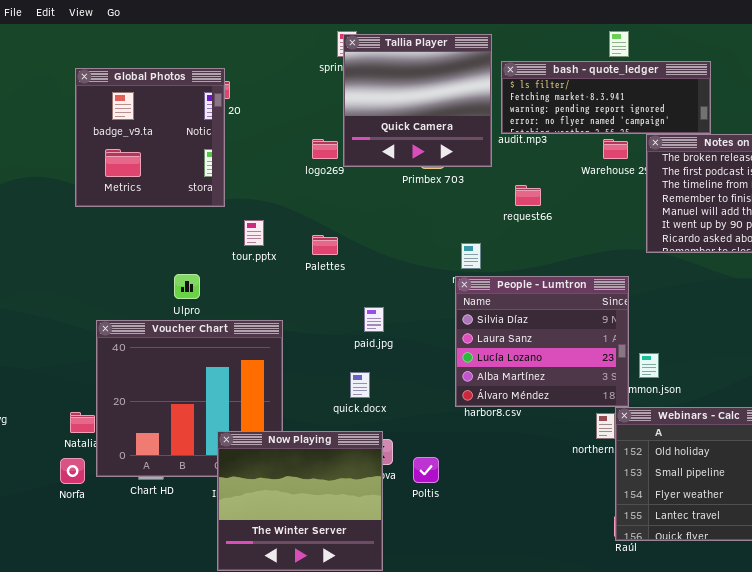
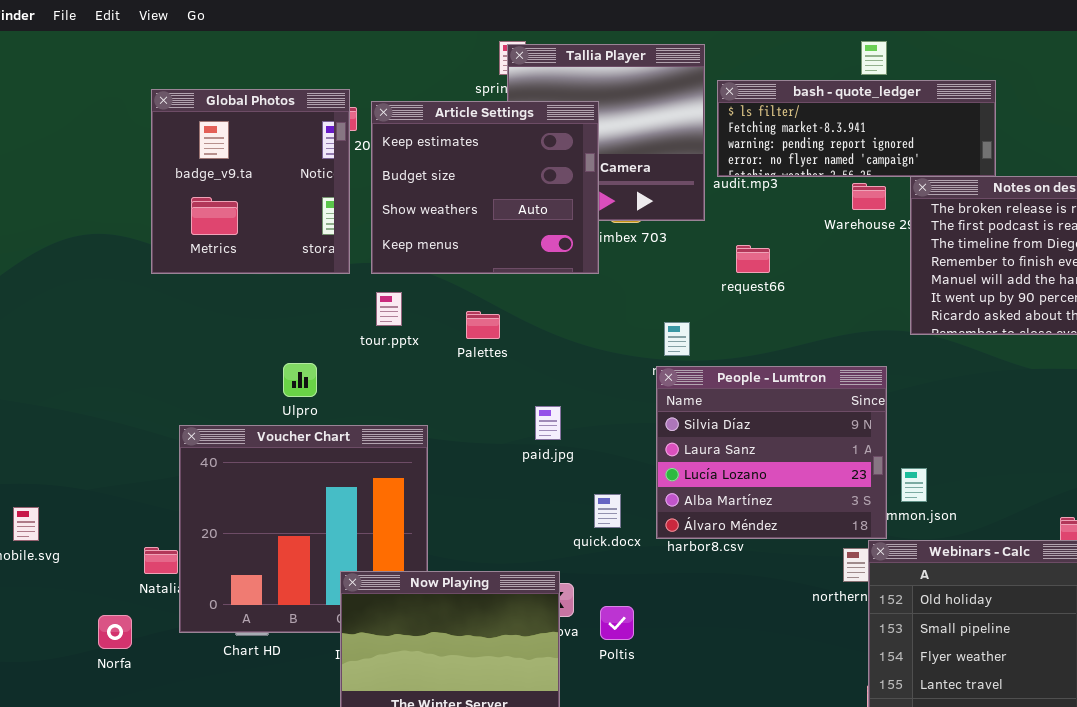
Article Settings: none -> [371,101,599,274], opened
quick.docx: [350,372,370,398] -> [594,494,621,528], moved
Norfa: [60,458,85,484] -> [98,615,132,649], moved

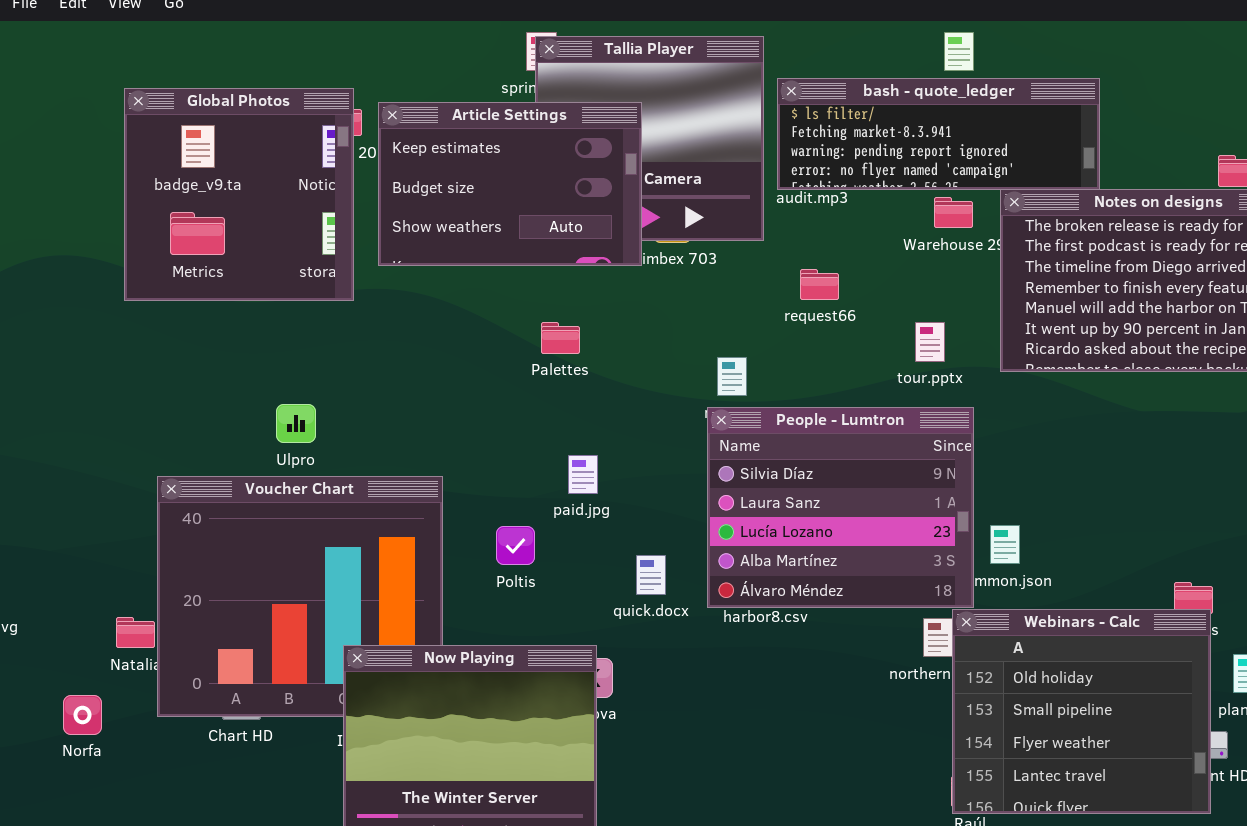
Article Settings: [371,101,599,274] -> [378,102,642,266], resized
tour.pptx: [376,292,402,326] -> [915,322,945,362], moved
Palettes: [466,311,500,339] -> [541,322,580,354], moved
Poltis: [600,606,634,640] -> [496,526,535,565], moved

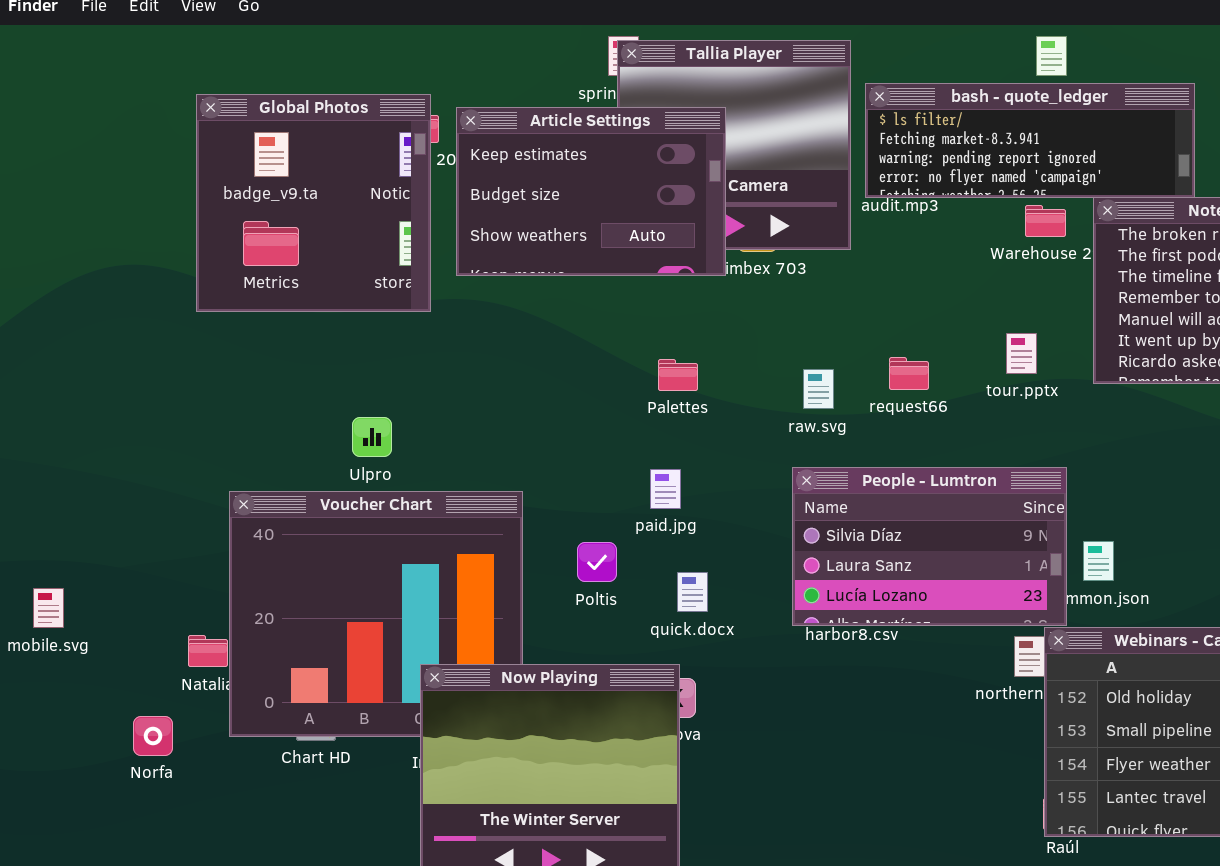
request66: [800,269,839,300] -> [889,357,929,390], moved
Palettes: [541,322,580,354] -> [658,359,698,391], moved
People - Lumtron: [707,407,974,608] -> [792,467,1067,626], resized
quick.docx: [636,555,666,595] -> [677,572,708,612], moved

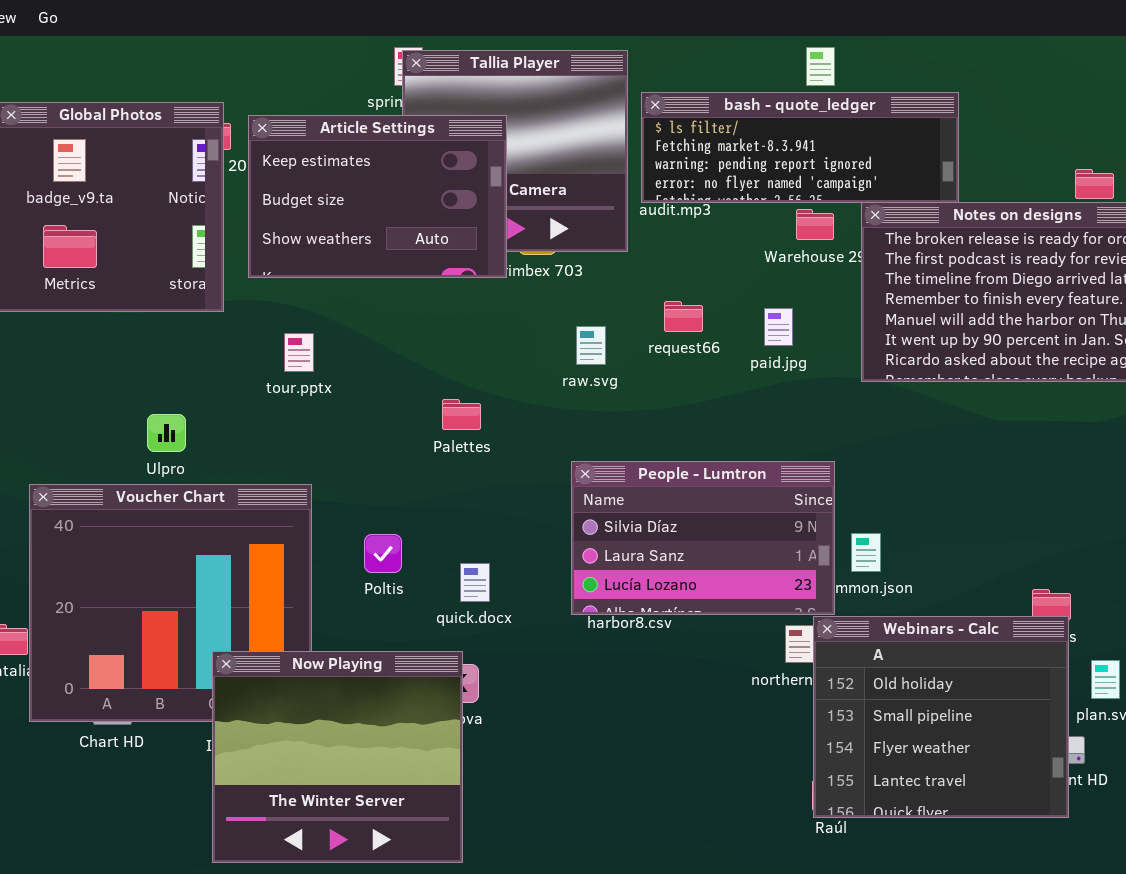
tour.pptx: [1006,333,1037,374] -> [284,333,314,372], moved
request66: [889,357,929,390] -> [664,301,703,332], moved
Palettes: [658,359,698,391] -> [442,399,481,430], moved
raw.svg: [803,369,834,409] -> [576,326,606,365], moved
paid.jpg: [650,469,681,509] -> [764,308,793,346], moved

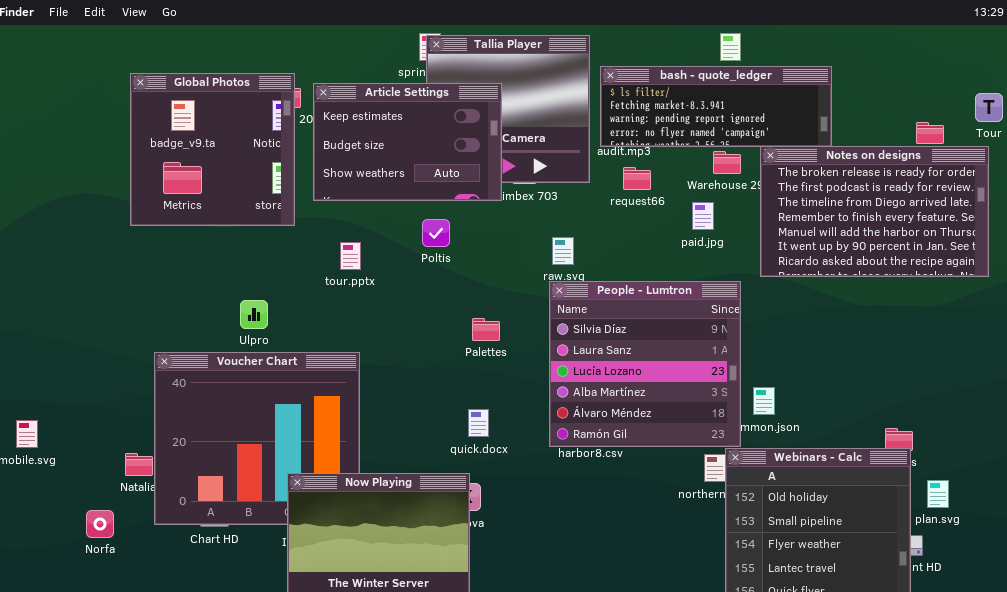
request66: [664,301,703,332] -> [623,167,651,190], moved
paid.jpg: [764,308,793,346] -> [692,202,714,230], moved
Palettes: [442,399,481,430] -> [472,318,500,341], moved
People - Lumtron: [571,461,835,615] -> [549,281,741,447], resized
Poltis: [364,534,402,573] -> [422,219,450,247], moved

